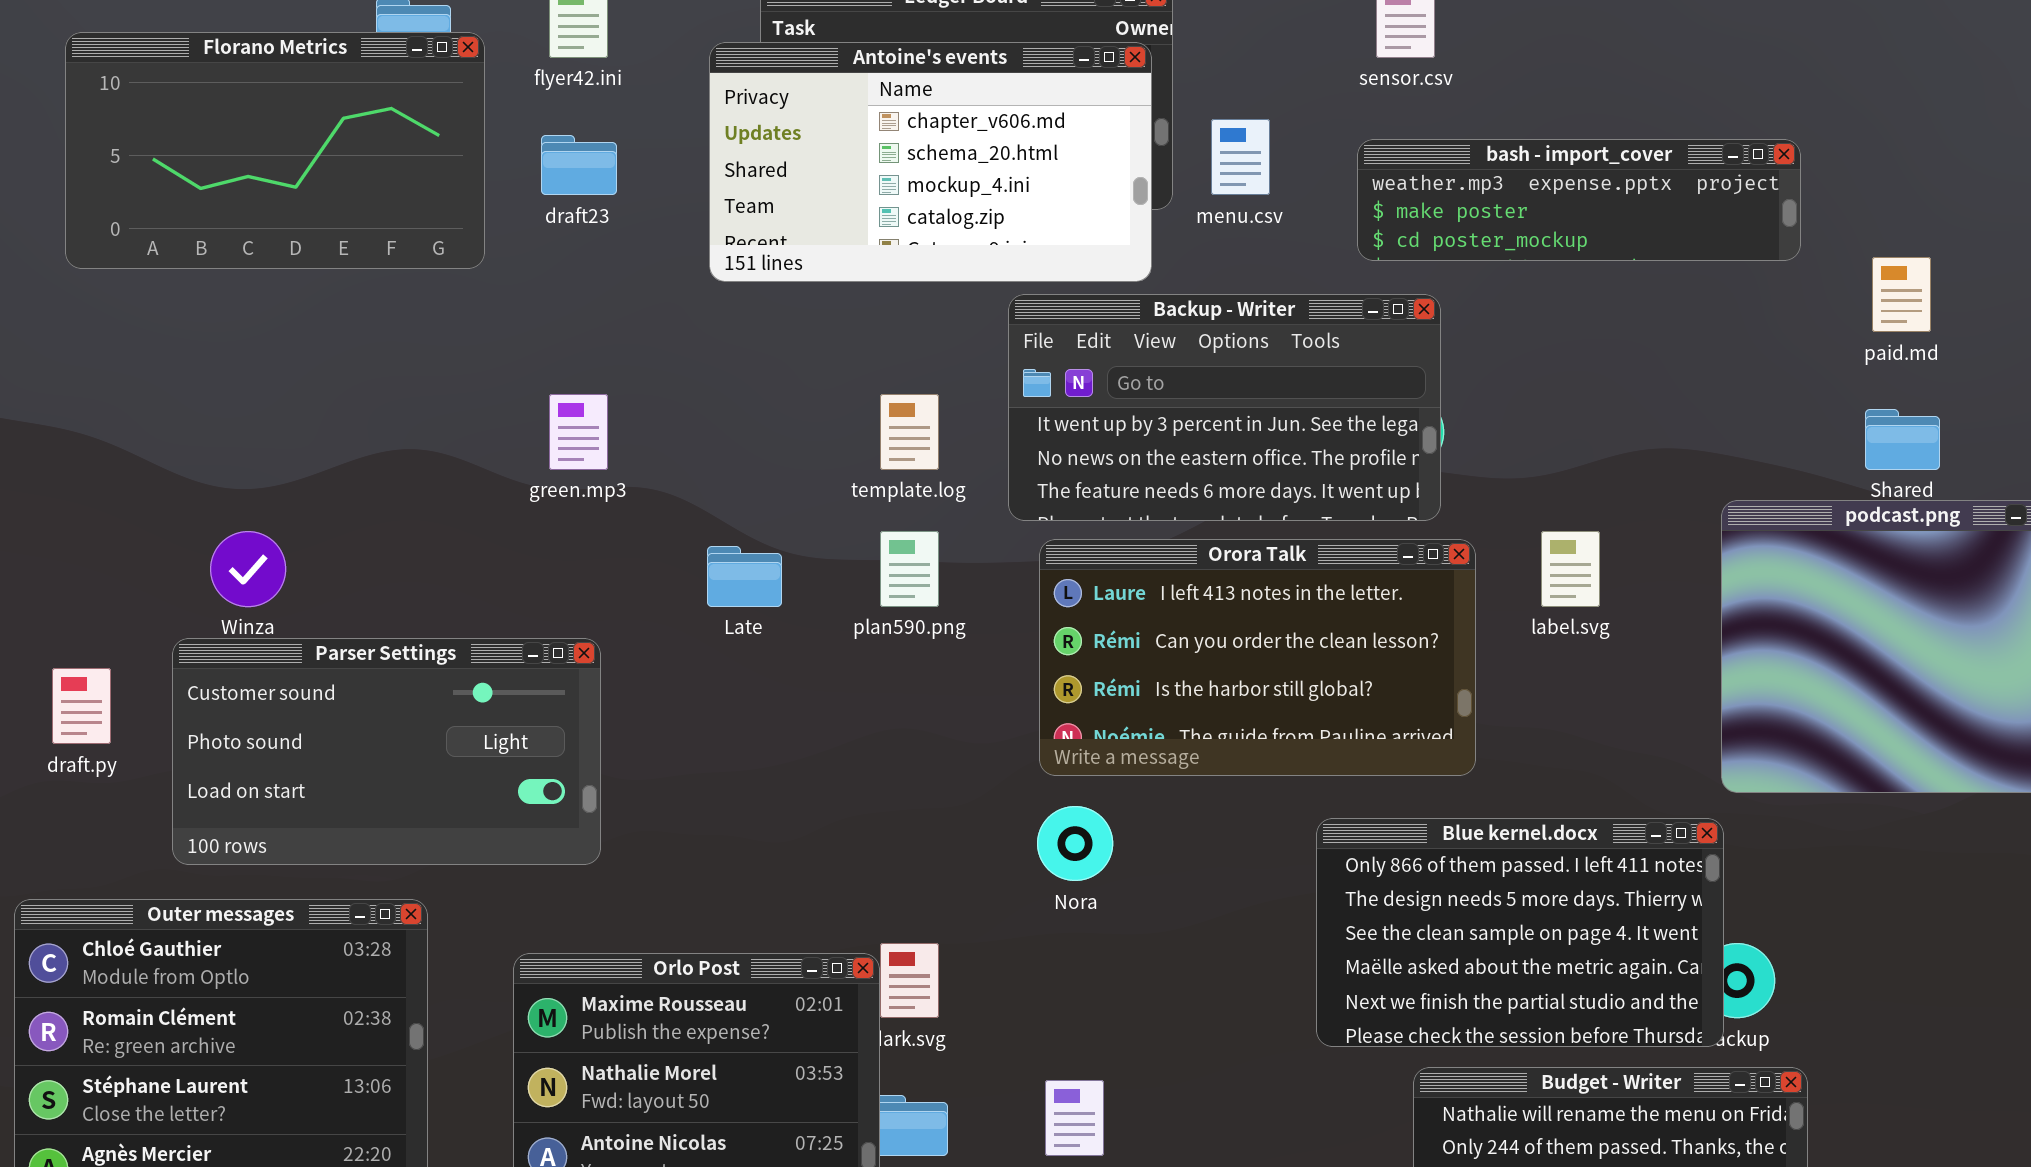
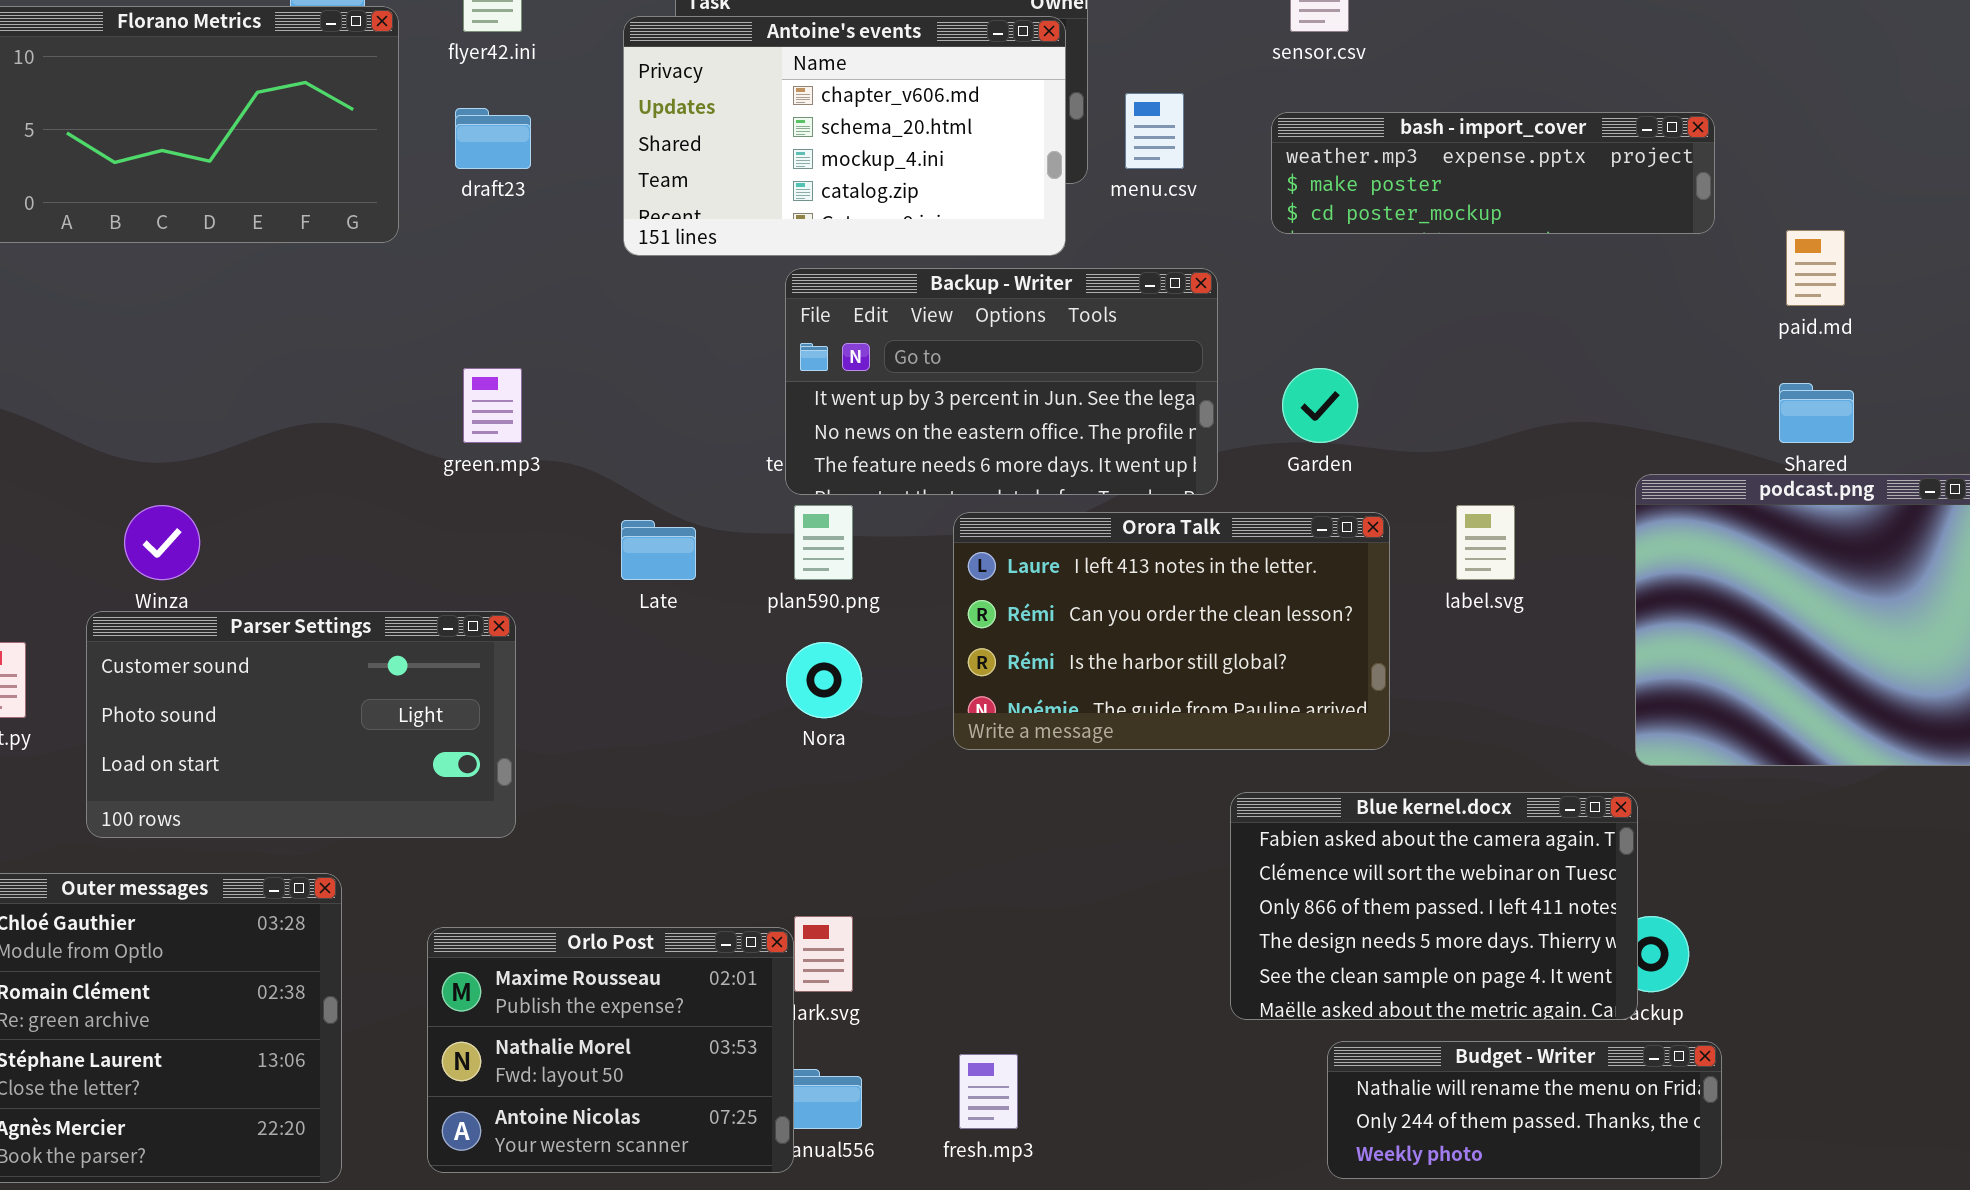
Backup - Writer: [1008,294,1441,521] -> [785,268,1218,495], moved
Nora: [1037,806,1113,881] -> [786,642,862,718], moved
Blue kernel.docx: [1316,818,1724,1047] -> [1230,792,1638,1020], scrolled up 2 rows

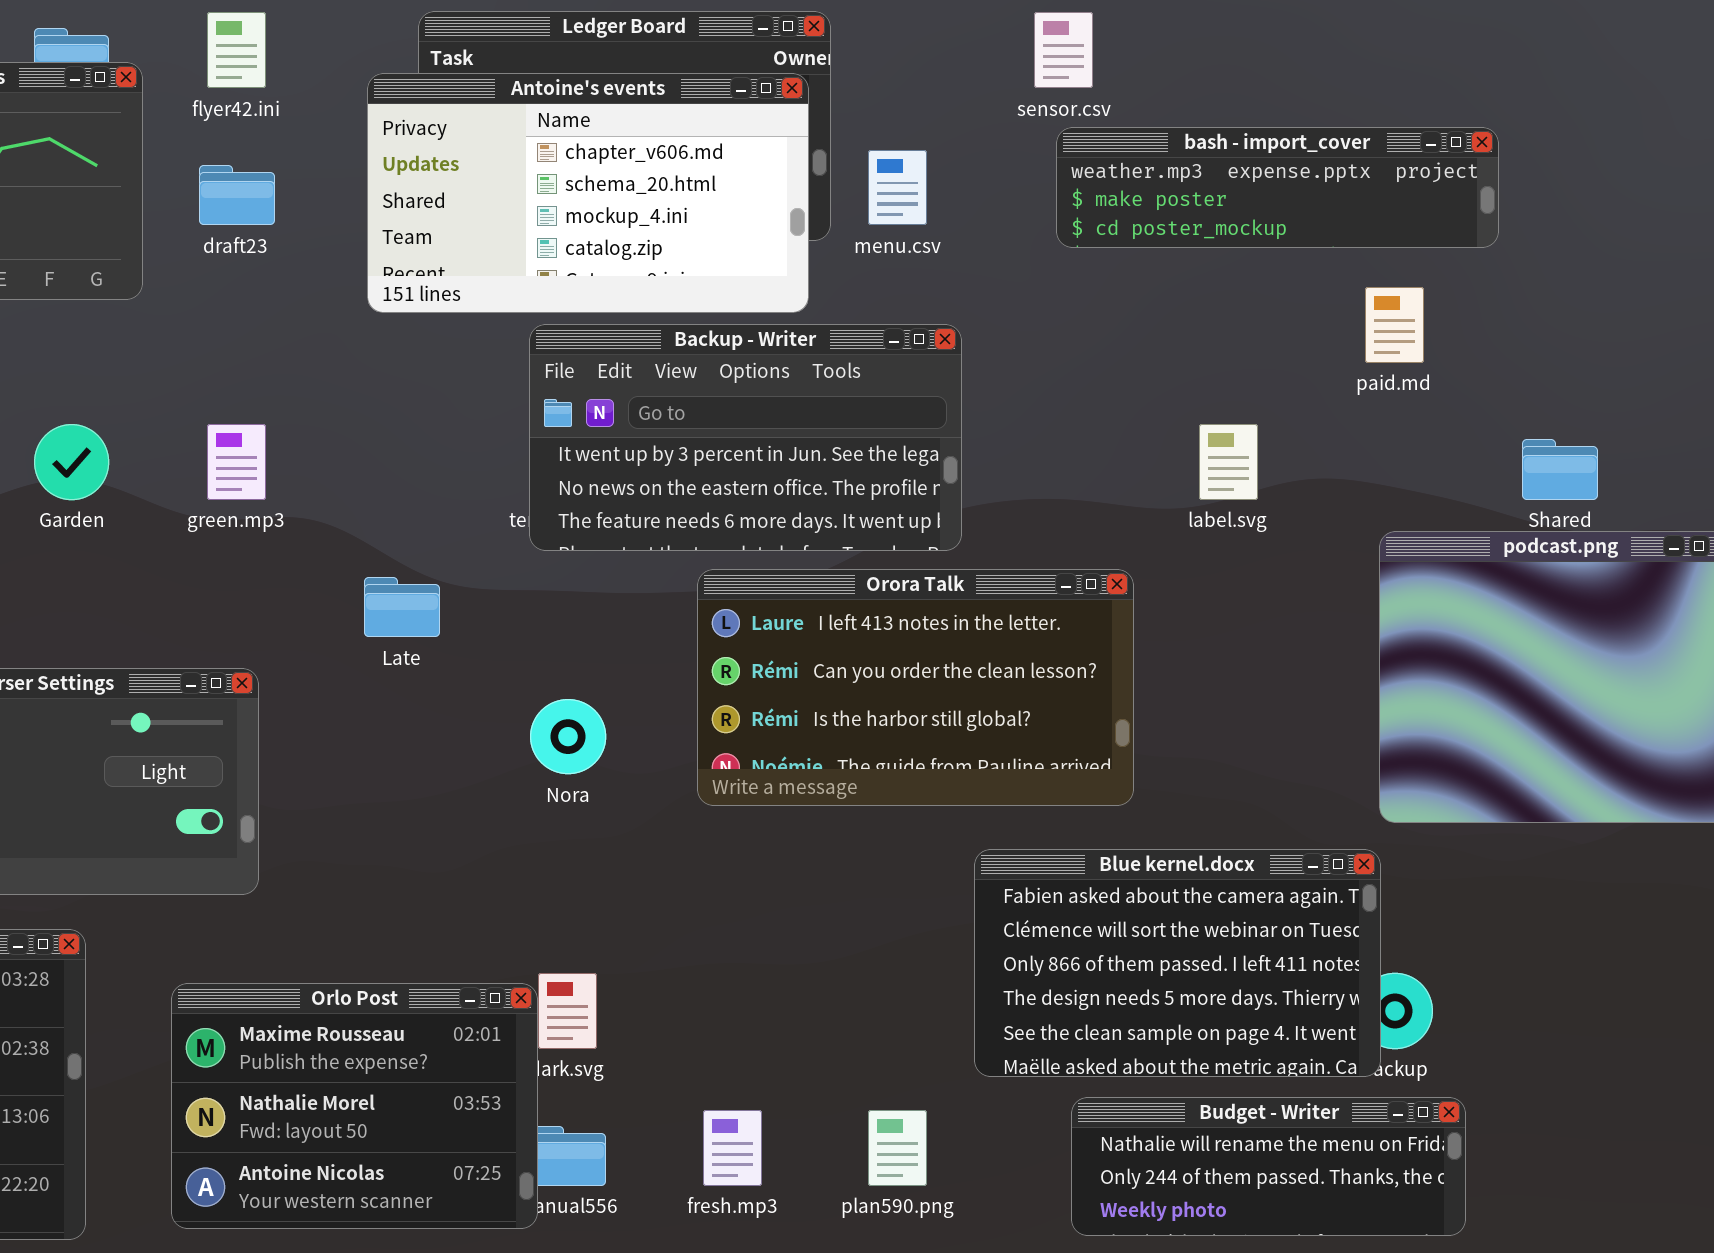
bash - import_cover: [1271,112,1715,234] -> [1056,127,1499,248], moved
paid.md: [1786,230,1845,306] -> [1365,287,1424,363], moved
Garden: [1282,368,1358,443] -> [34,424,109,500], moved
plan590.png: [794,505,853,580] -> [868,1110,927,1186], moved
label.svg: [1456,505,1515,580] -> [1199,424,1258,500], moved

